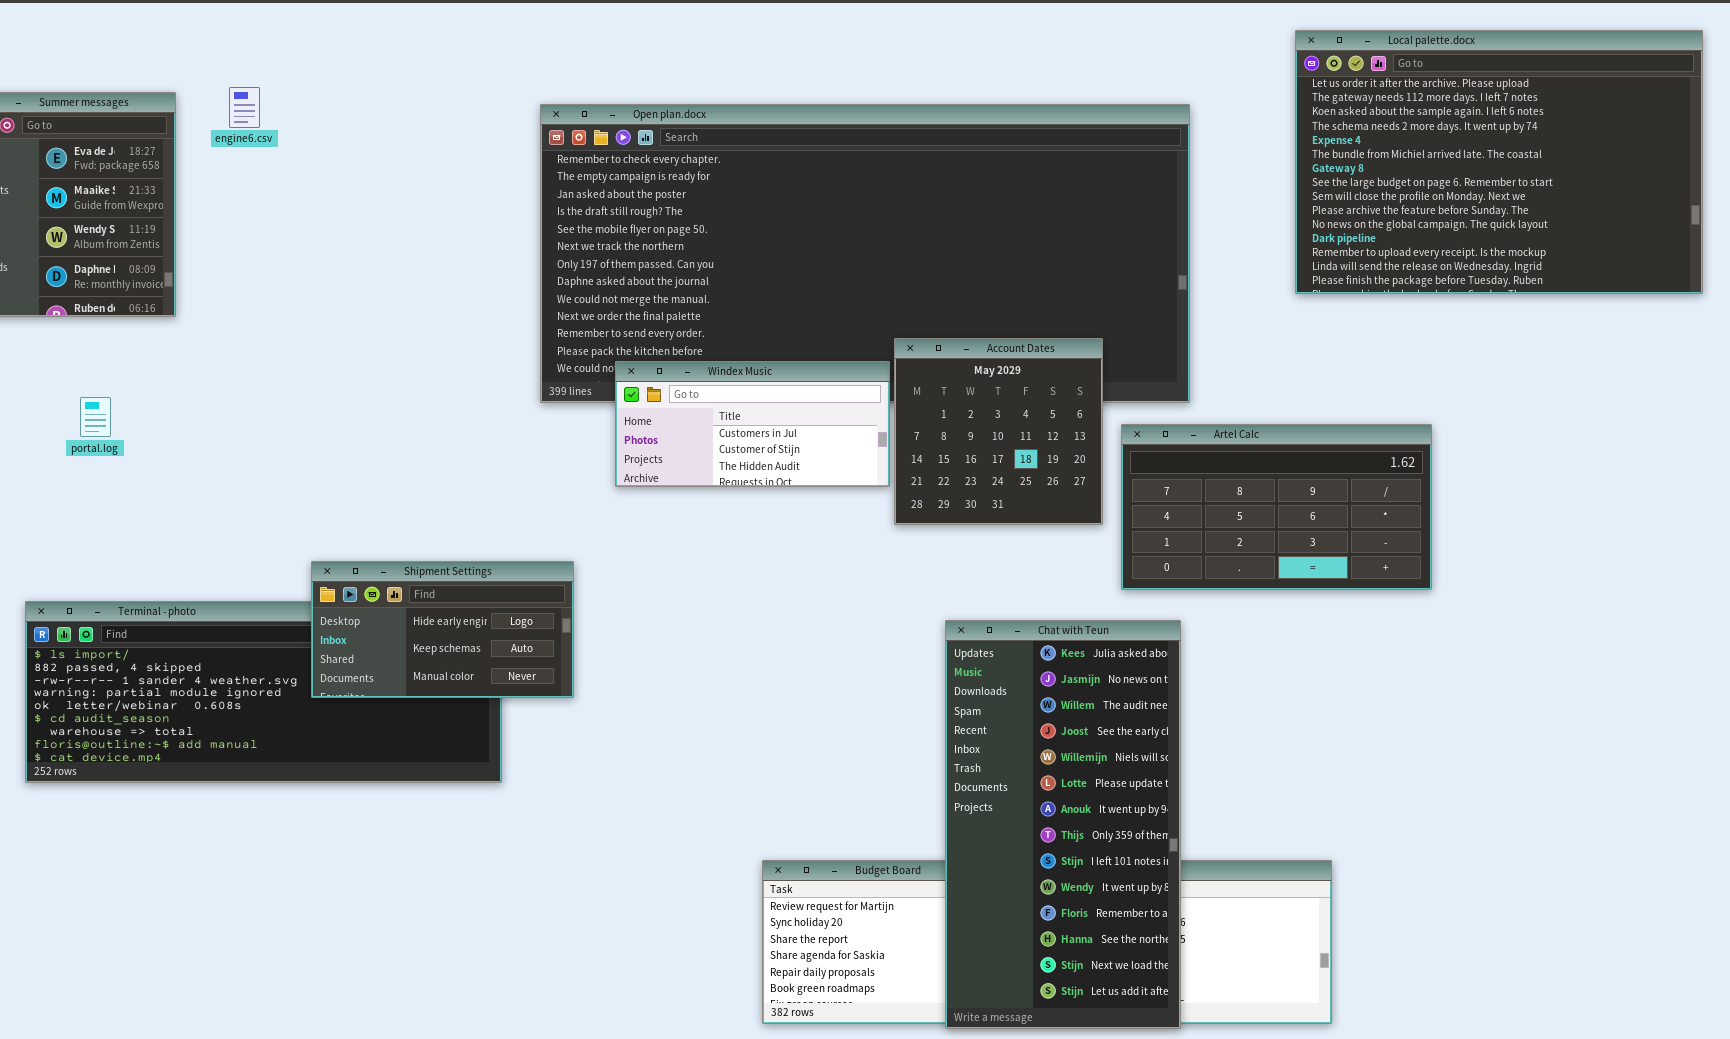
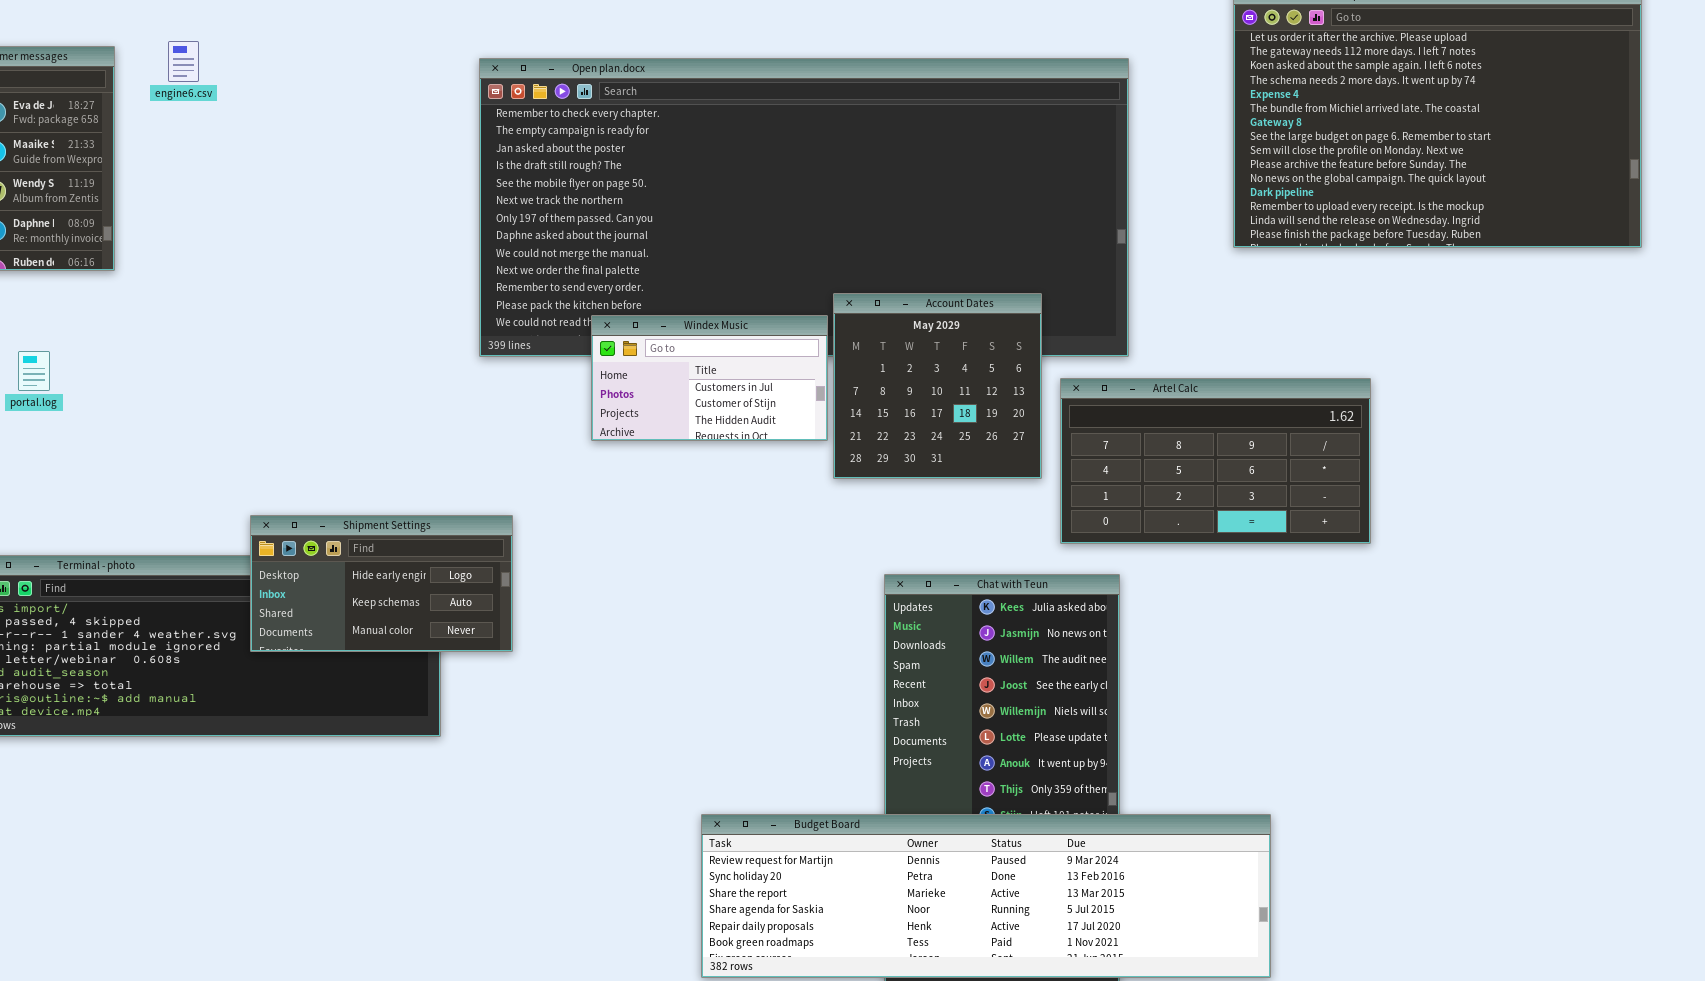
Windex Music: [615,361,890,487] -> [591,315,828,441], resized
Budget Board: [762,860,1332,1024] -> [701,814,1271,978], raised

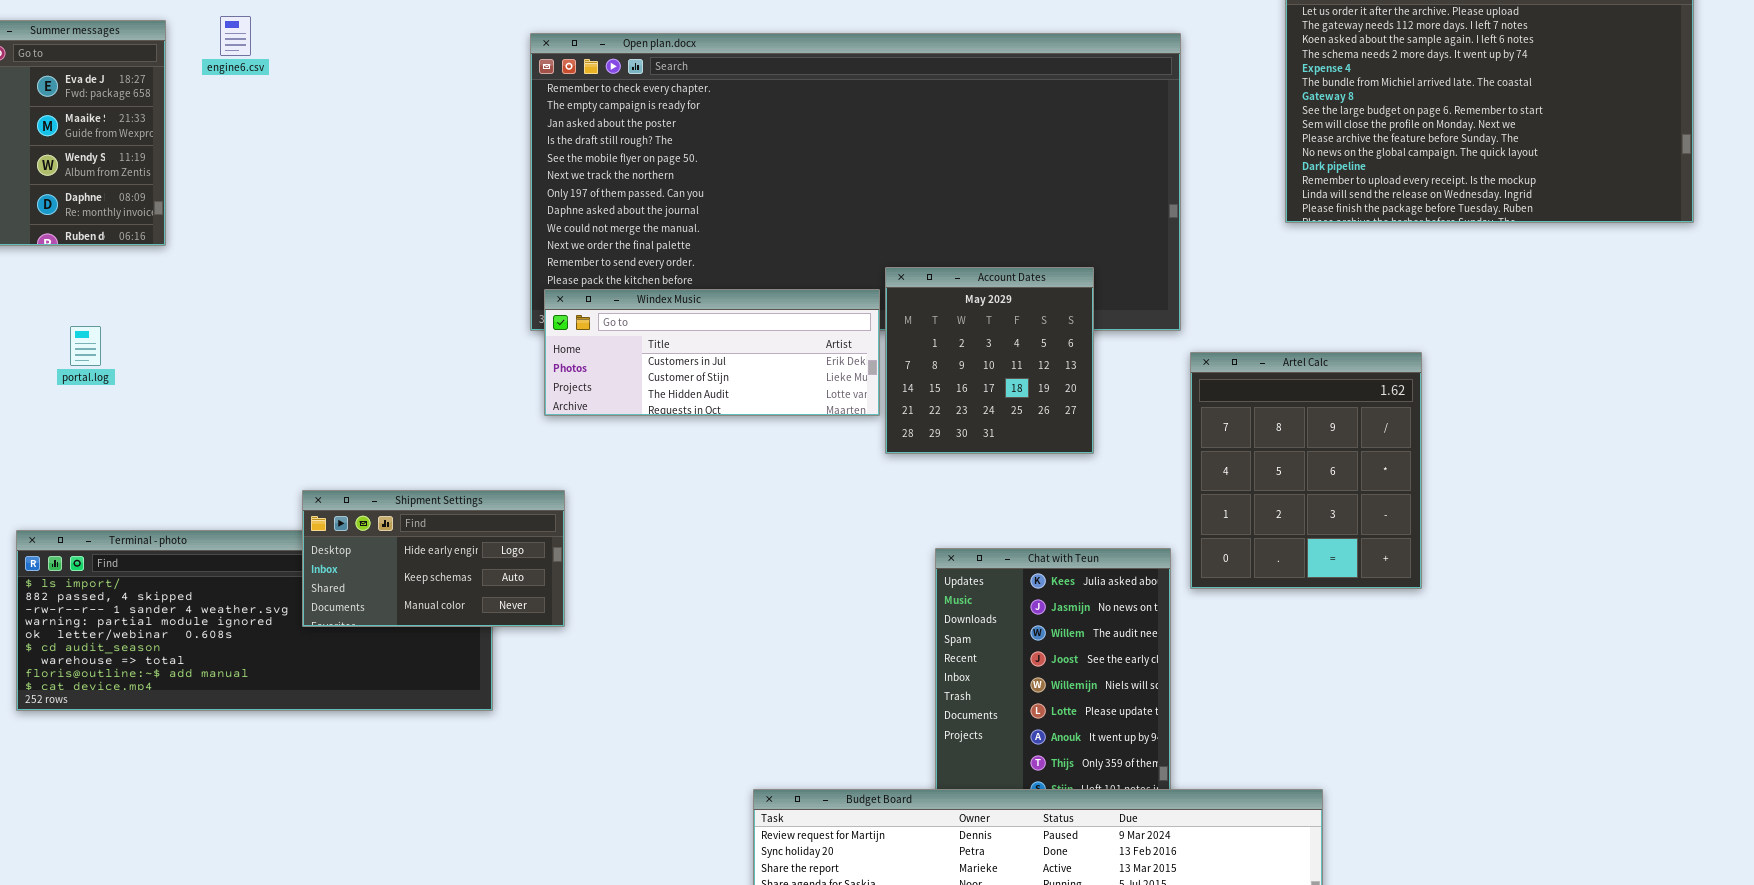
Windex Music: [591,315,828,441] -> [544,289,880,416], resized
Artel Calc: [1060,378,1371,544] -> [1190,352,1422,589], resized

